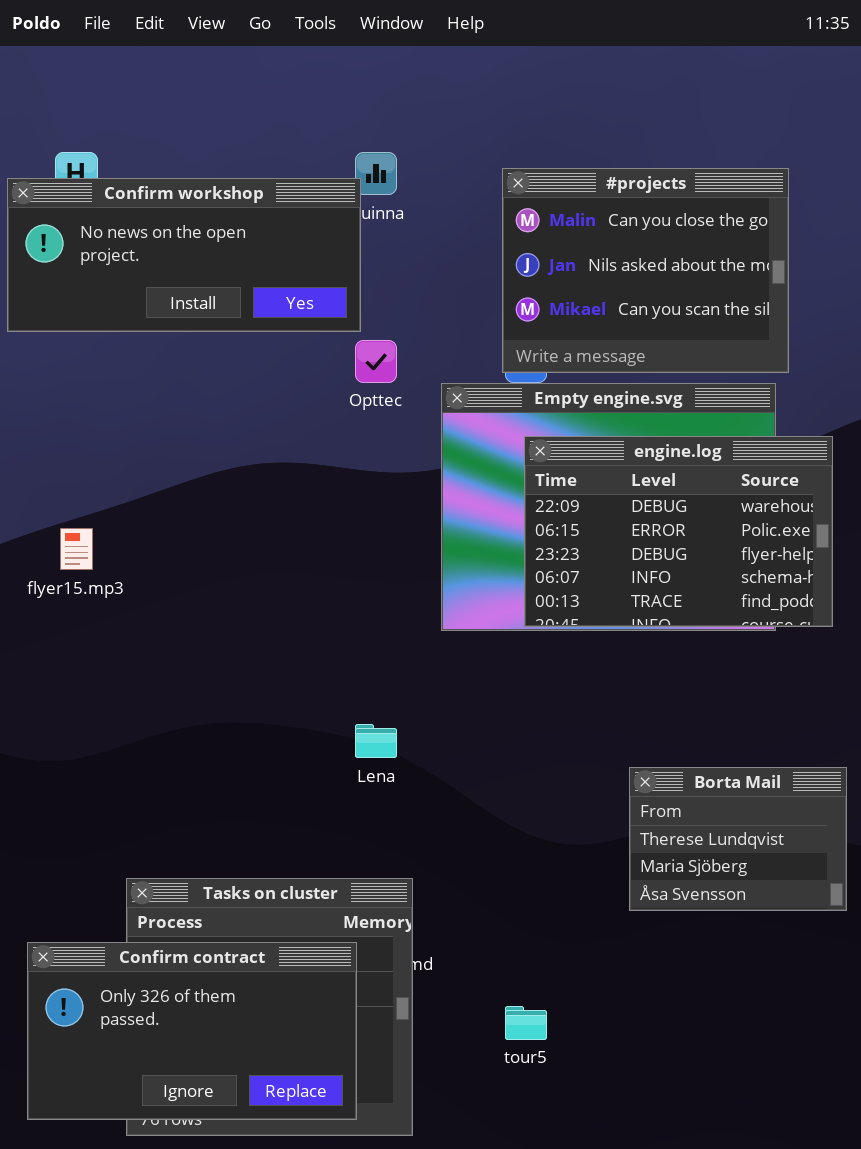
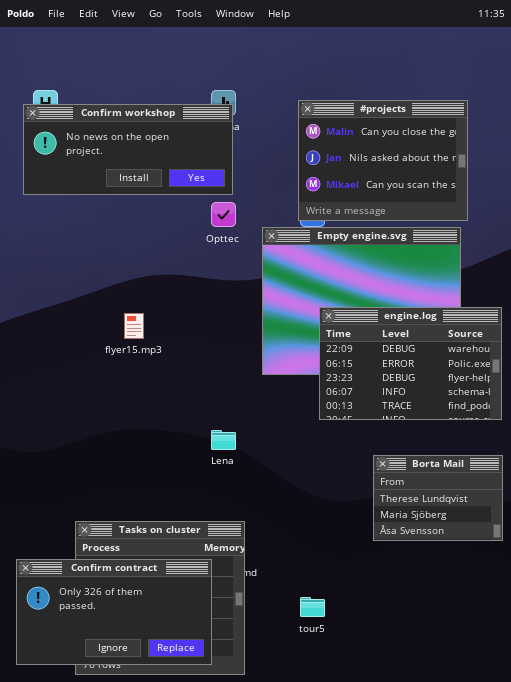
Confirm workshop: [7,178,361,332] -> [23,104,233,195], moved
engine.log: [524,436,833,627] -> [319,307,502,420], moved
flyer15.mp3: [60,528,93,570] -> [124,313,144,339], moved

